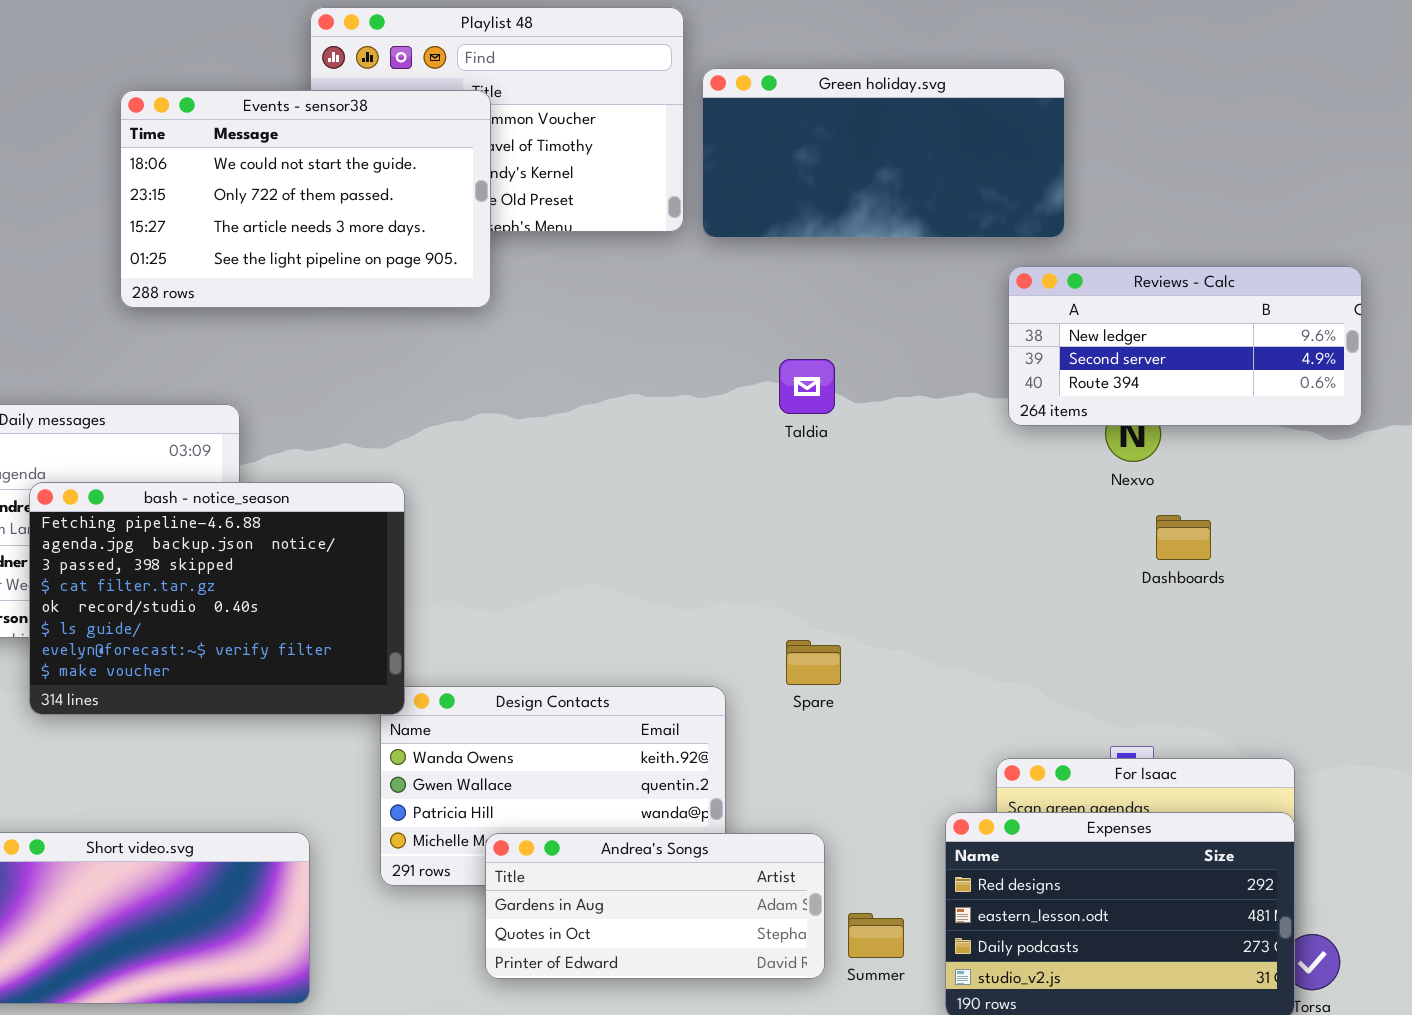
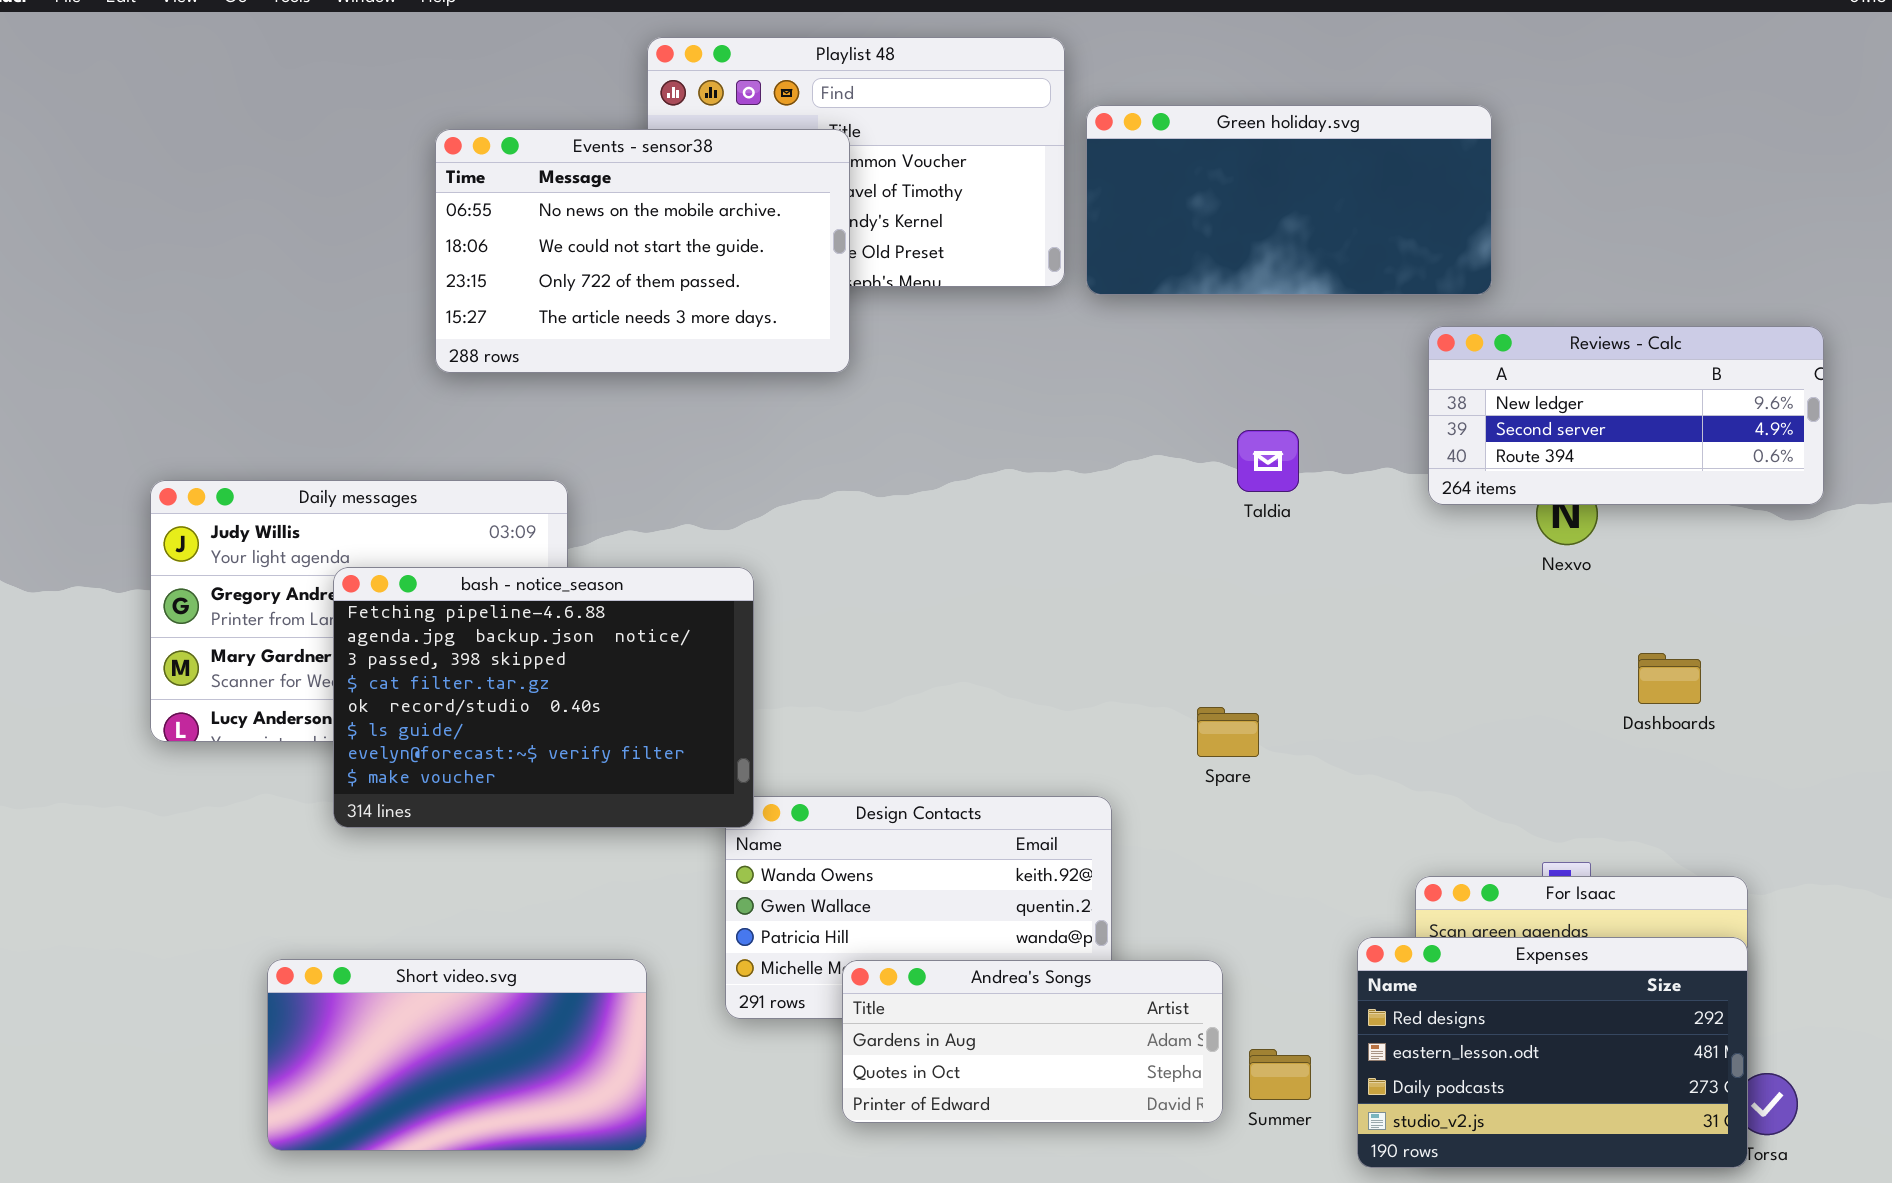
Events - sensor38: [120,90,491,308] -> [435,129,850,373], scrolled up 1 row
Taldia: [779,359,835,414] -> [1237,430,1299,492], moved
Dashboards: [1156,515,1211,560] -> [1638,653,1701,704], moved
Spare: [786,640,841,685] -> [1197,707,1259,757], moved

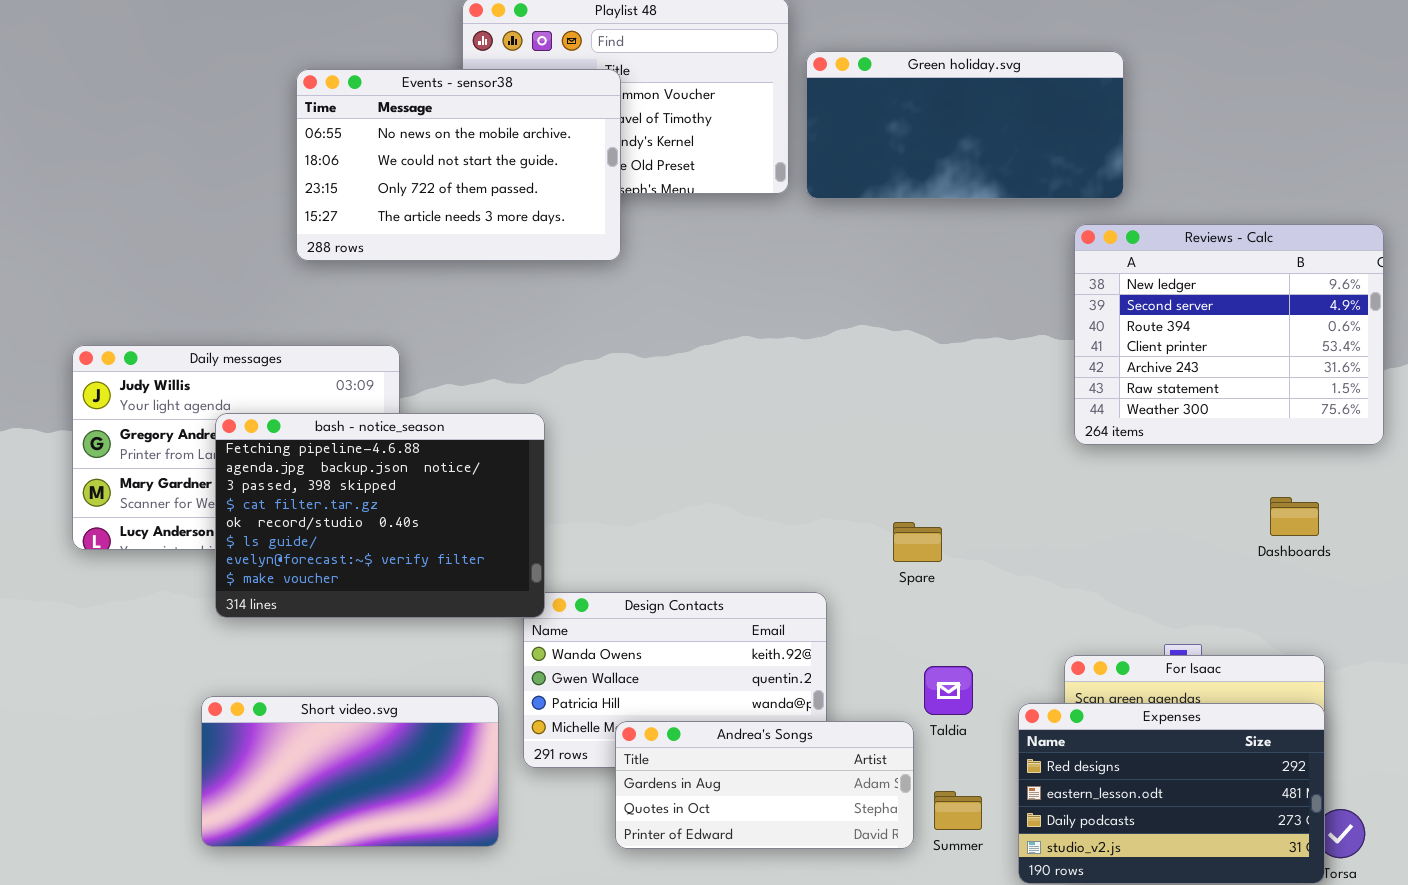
Reviews - Calc: [1428,326,1824,505] -> [1074,224,1384,445], resized
Taldia: [1237,430,1299,492] -> [924,666,973,715], moved
Dashboards: [1638,653,1701,704] -> [1270,497,1319,536], moved
Short video.svg: [267,959,647,1151] -> [201,696,499,847], moved

